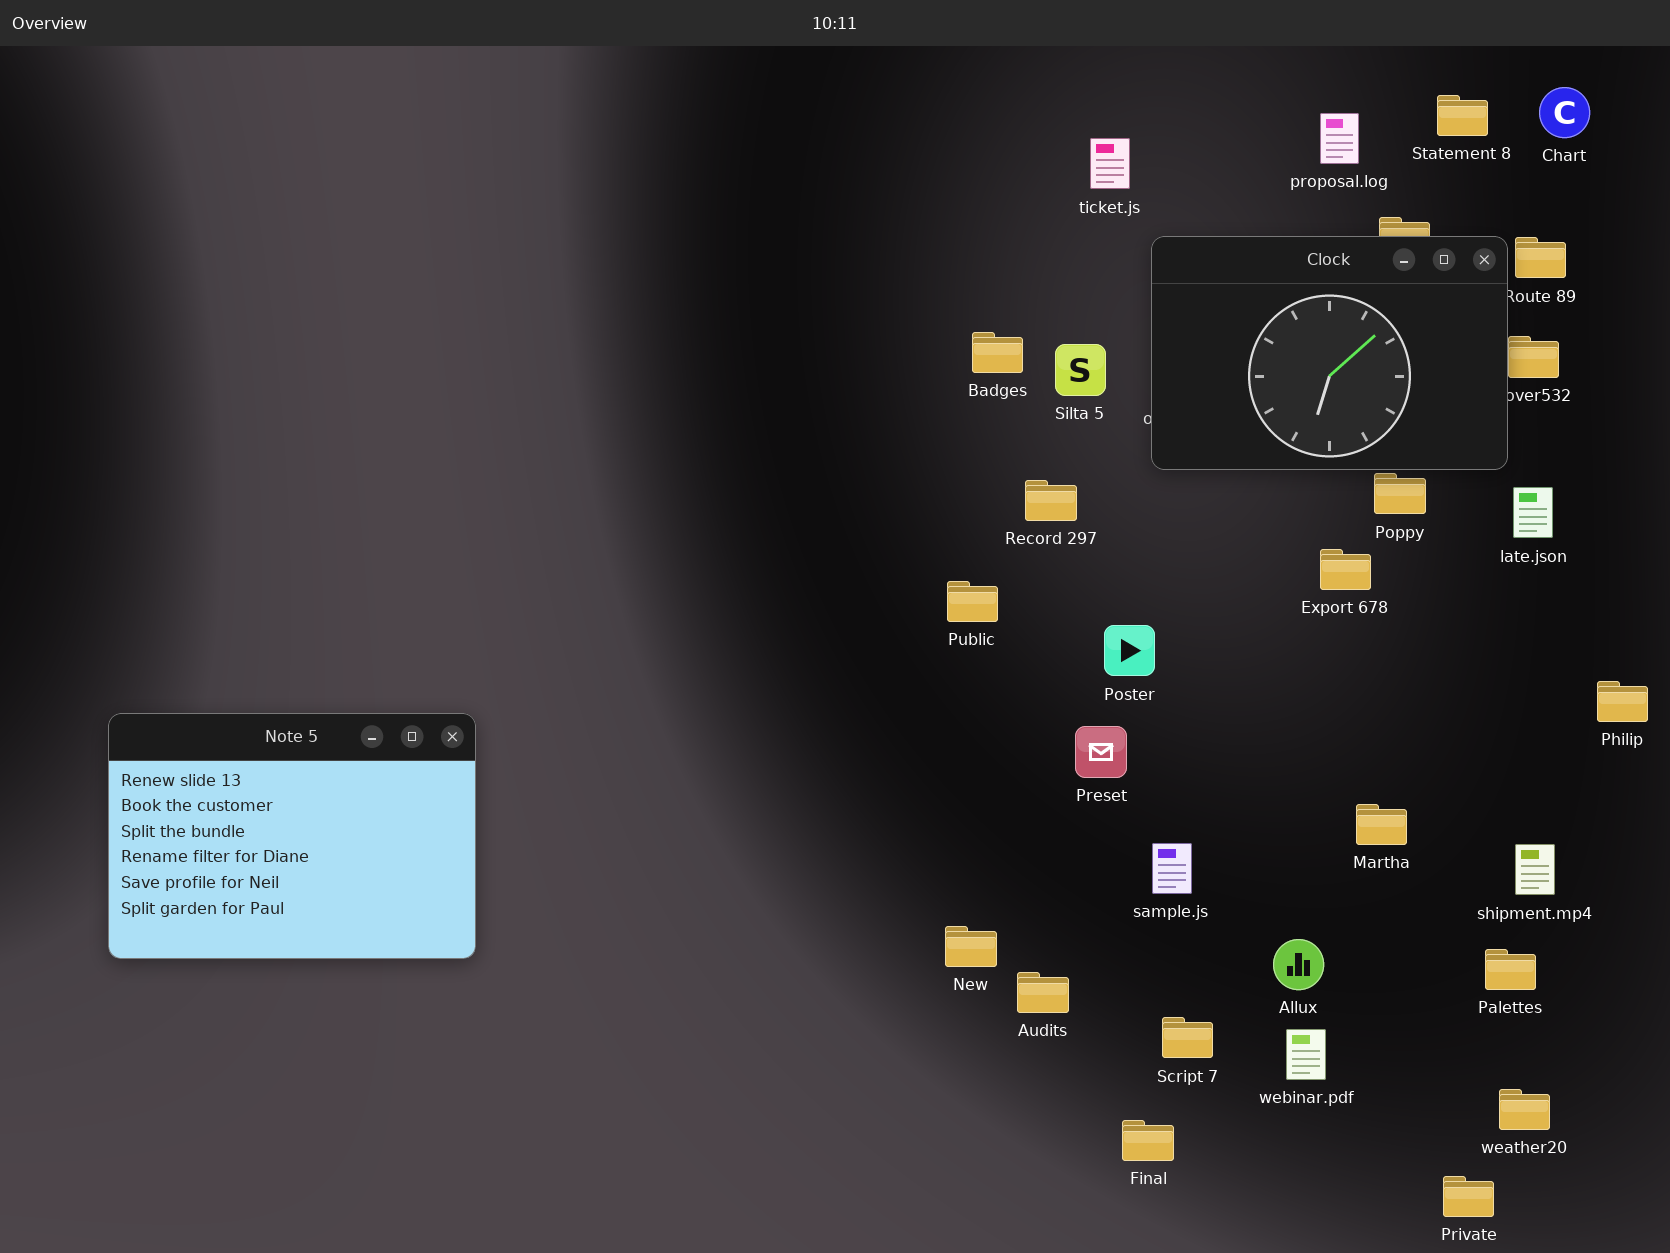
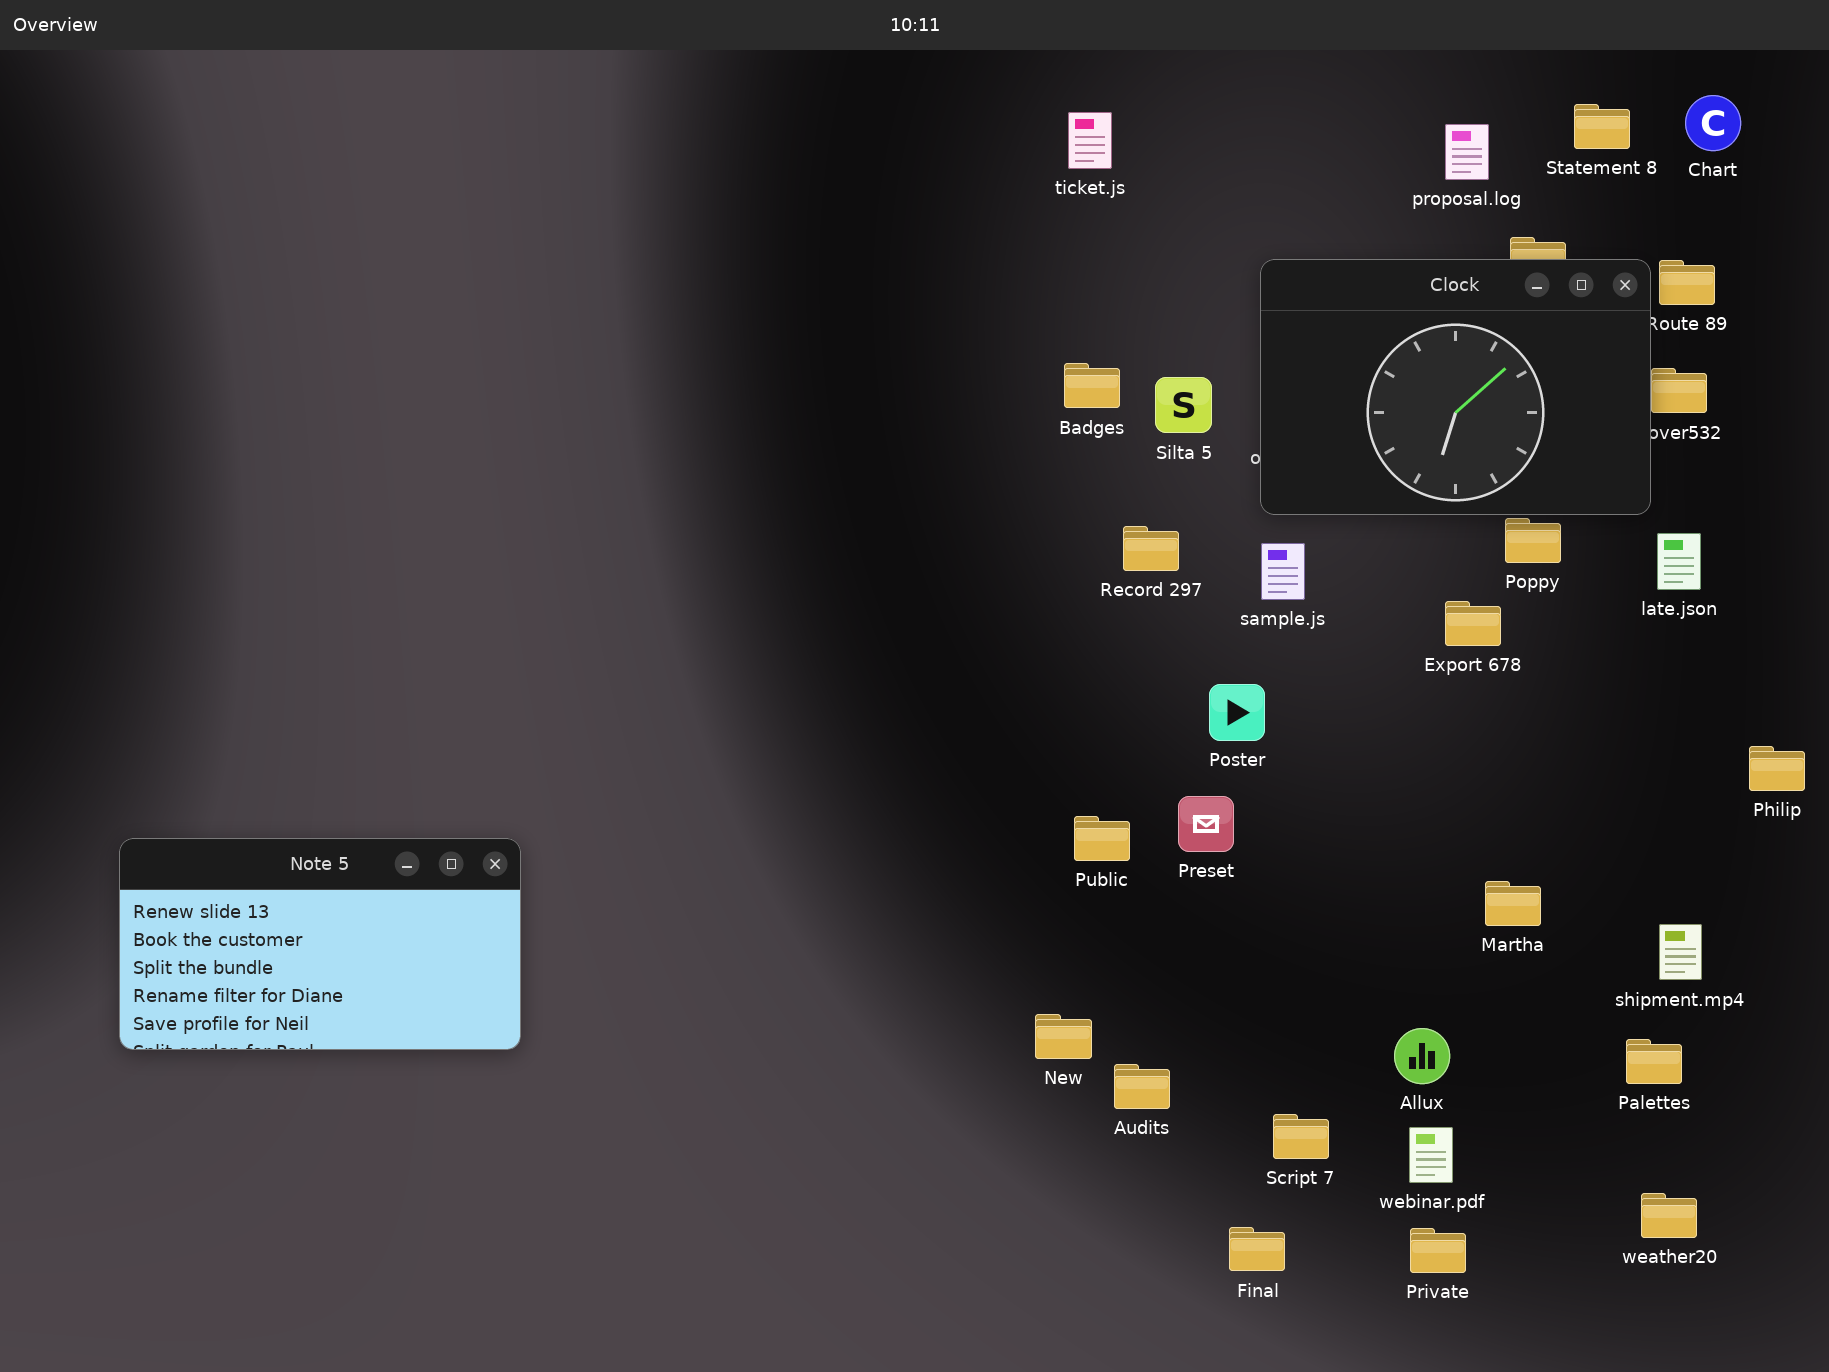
ticket.js: [1090,138,1130,189] -> [1068,112,1112,169], moved
Public: [947,581,998,622] -> [1074,816,1130,861], moved
Note 5: [108,713,476,959] -> [119,838,521,1050], resized
sample.js: [1152,843,1192,894] -> [1261,543,1305,600], moved
Private: [1443,1176,1494,1217] -> [1410,1228,1466,1273], moved

